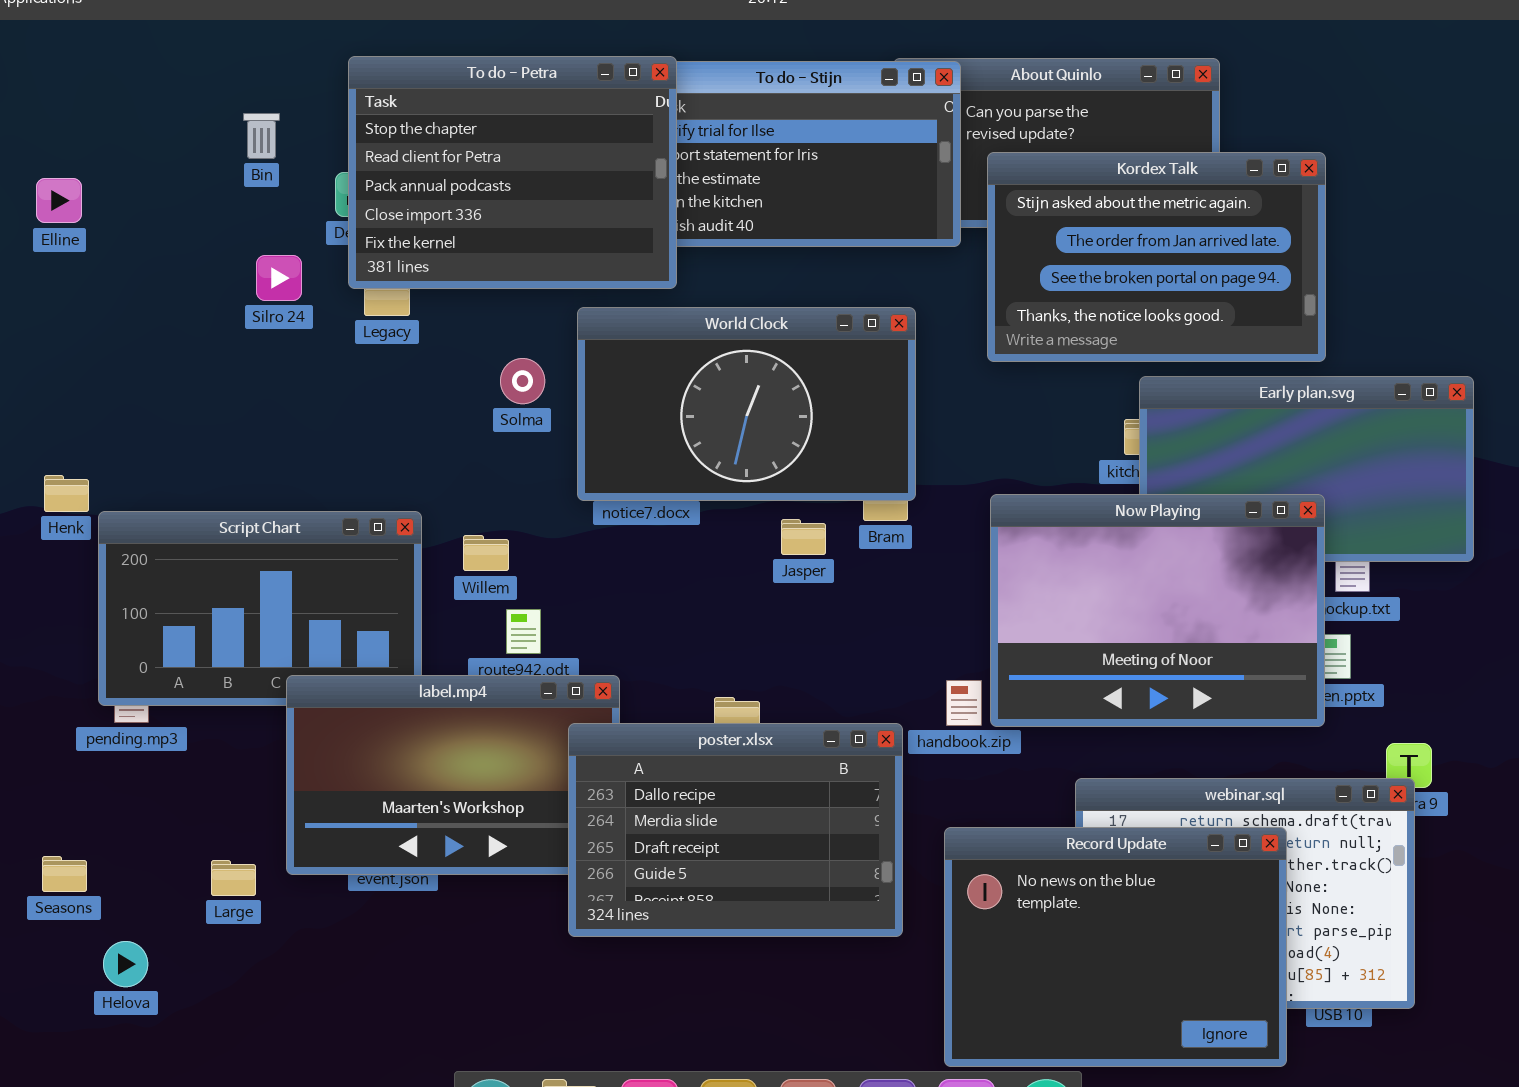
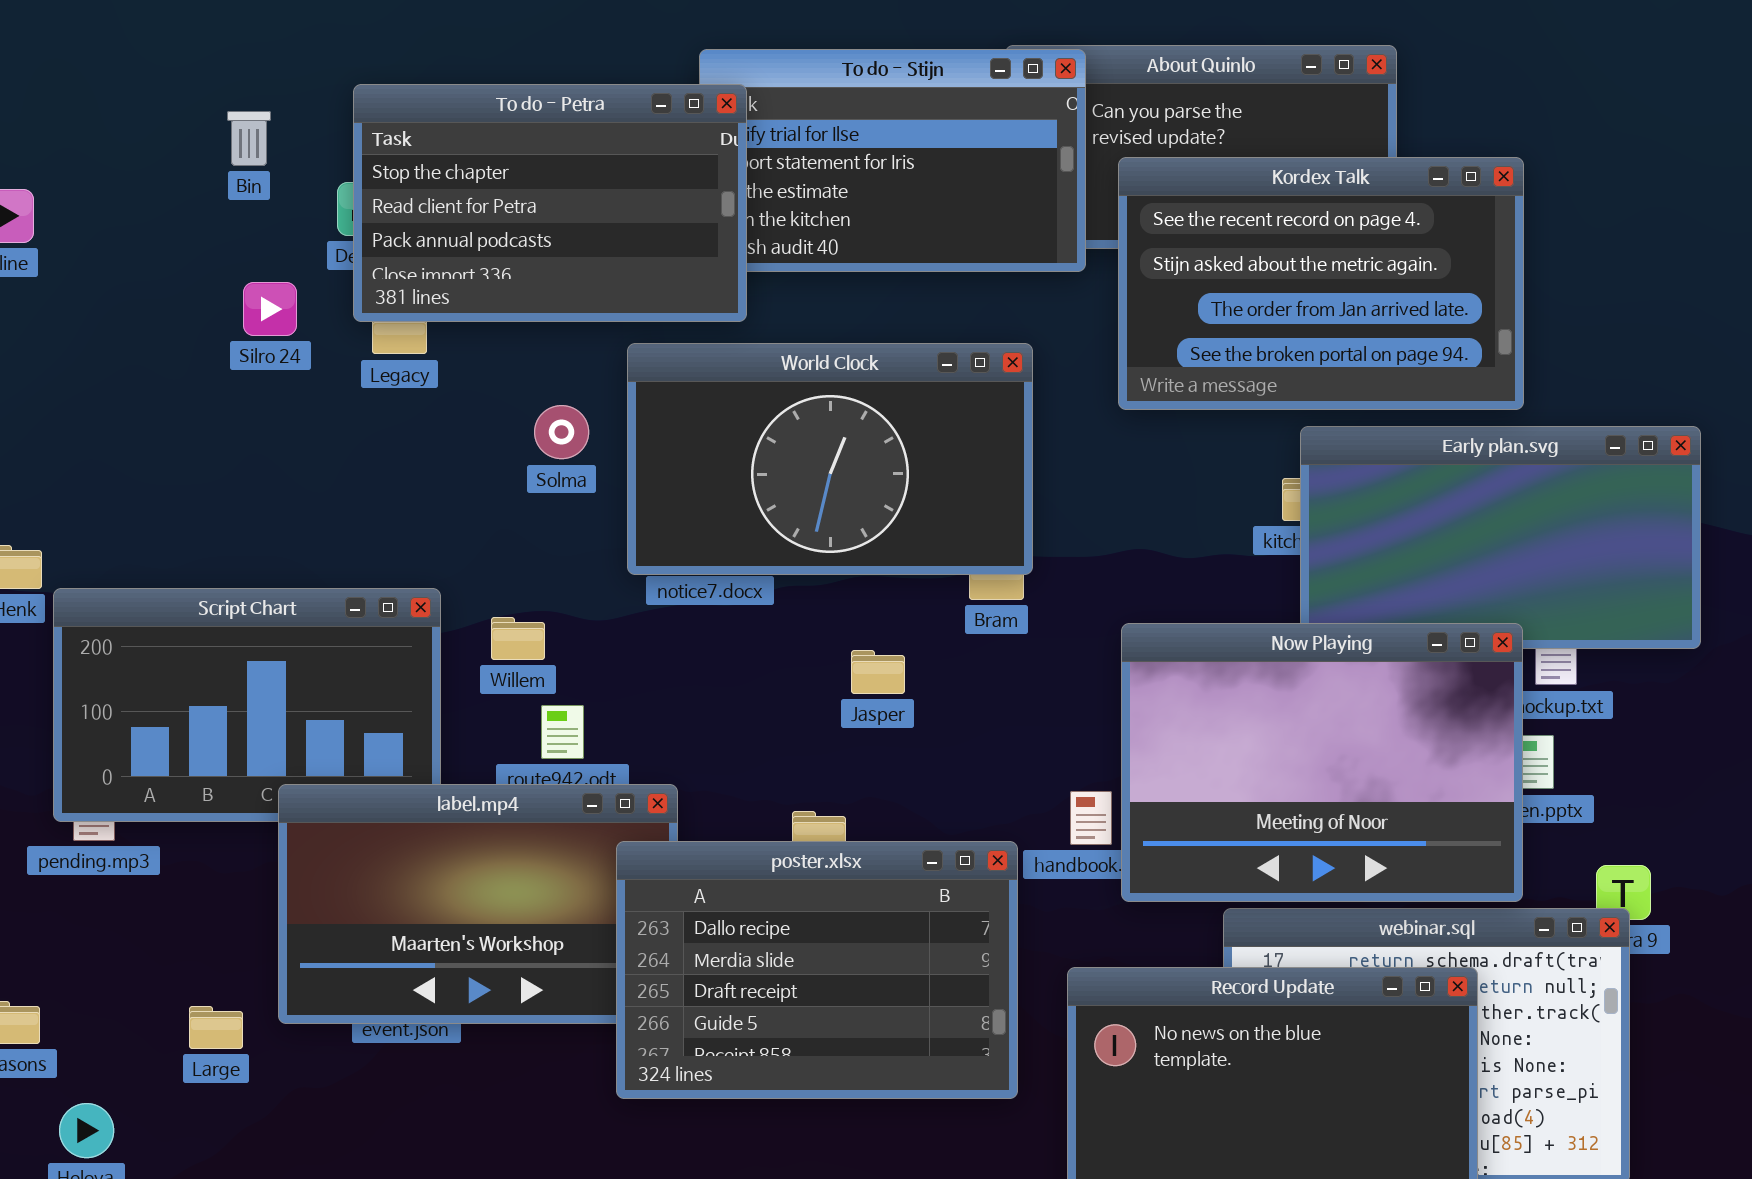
To do - Petra: [348,56,677,289] -> [353,84,747,322], resized
Kordex Talk: [987,152,1326,362] -> [1118,157,1524,410], scrolled up 1 row
Now Playing: [990,494,1325,727] -> [1121,623,1523,902], moved
Jasper: [781,519,826,555] -> [851,650,905,694], moved

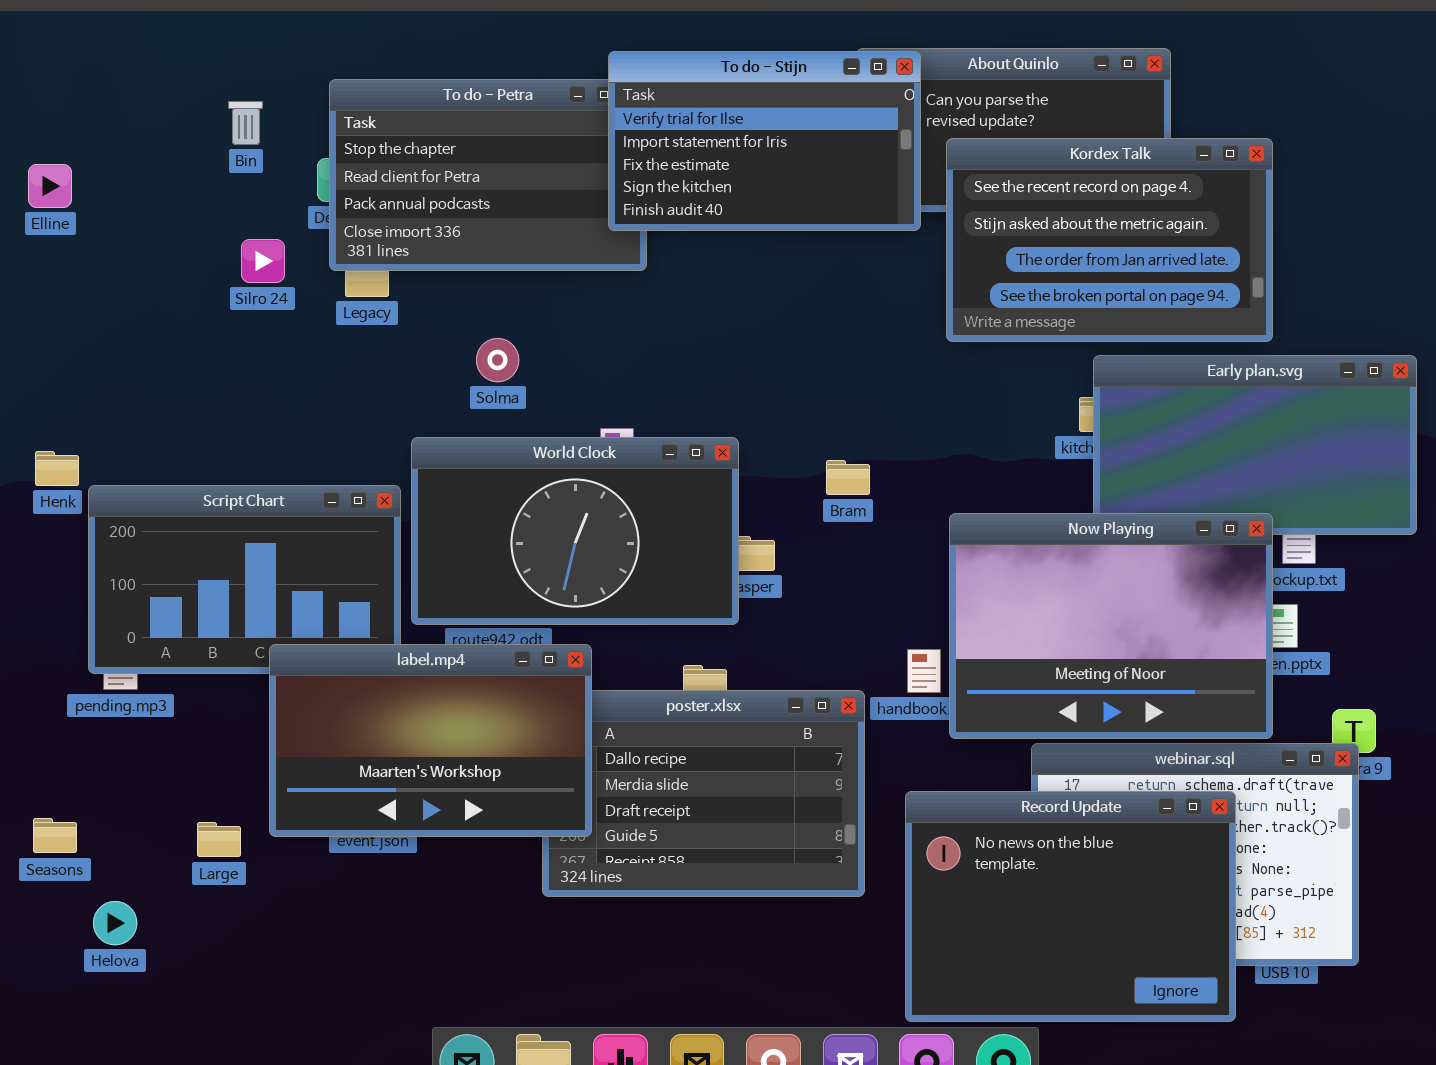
To do - Stijn: [699,49,1086,272] -> [608,51,921,231], raised
World Clock: [627,343,1033,575] -> [411,437,739,625], moved
label.mp4: [278,784,678,1024] -> [269,644,592,837], raised

